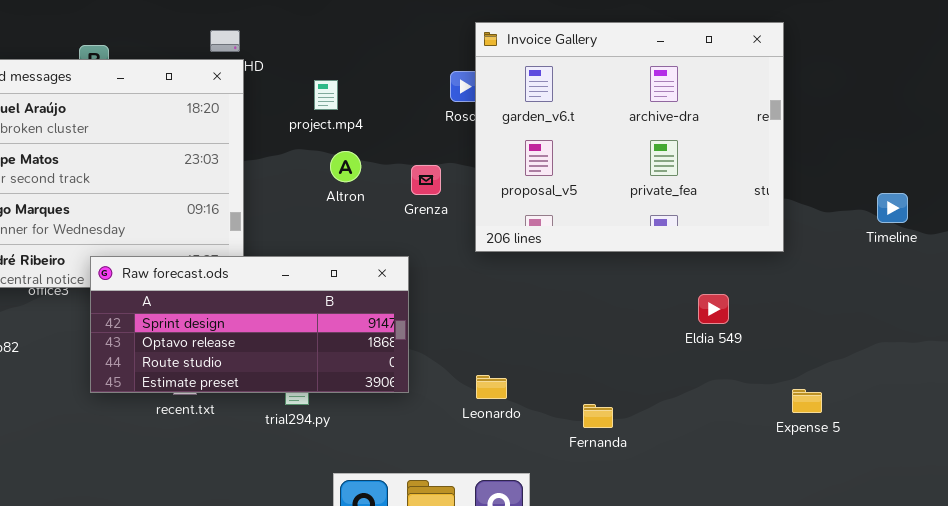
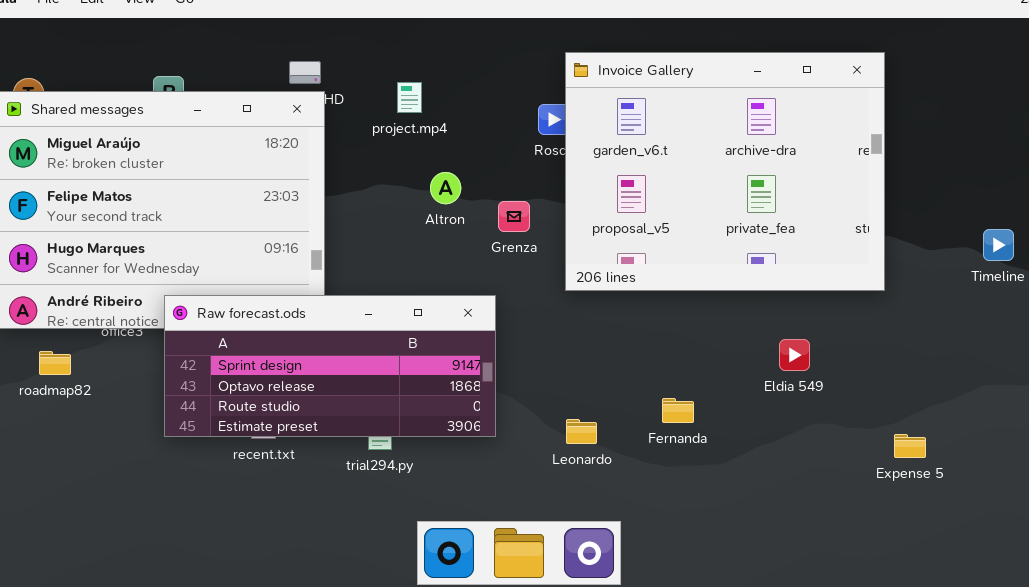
project.mp4: [314,80,338,110] -> [397,82,422,113], moved
Altron: [330,151,361,182] -> [430,172,461,204], moved
Eldia 549: [698,294,729,324] -> [779,339,810,371], moved
Fernanda: [583,404,613,428] -> [662,398,694,423], moved

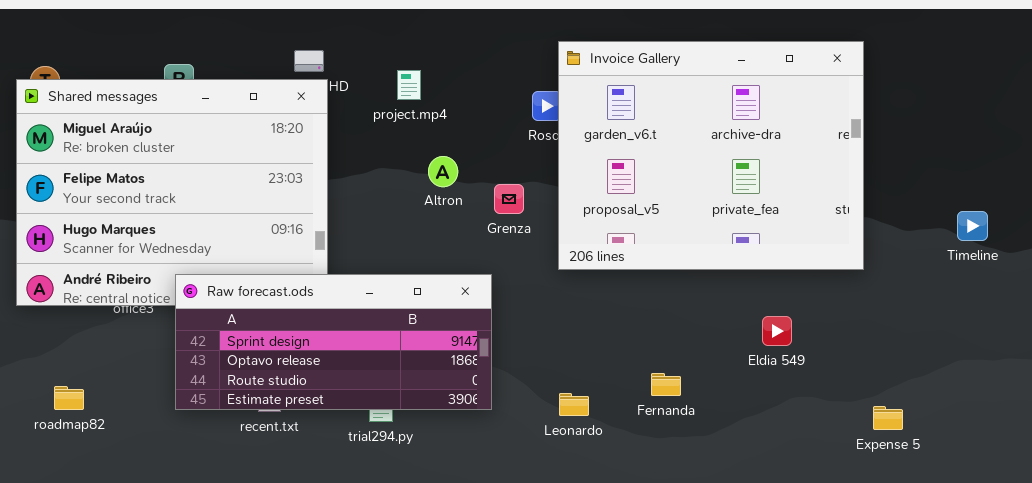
roadmap82: [39,351,71,375] -> [54,386,84,410], moved

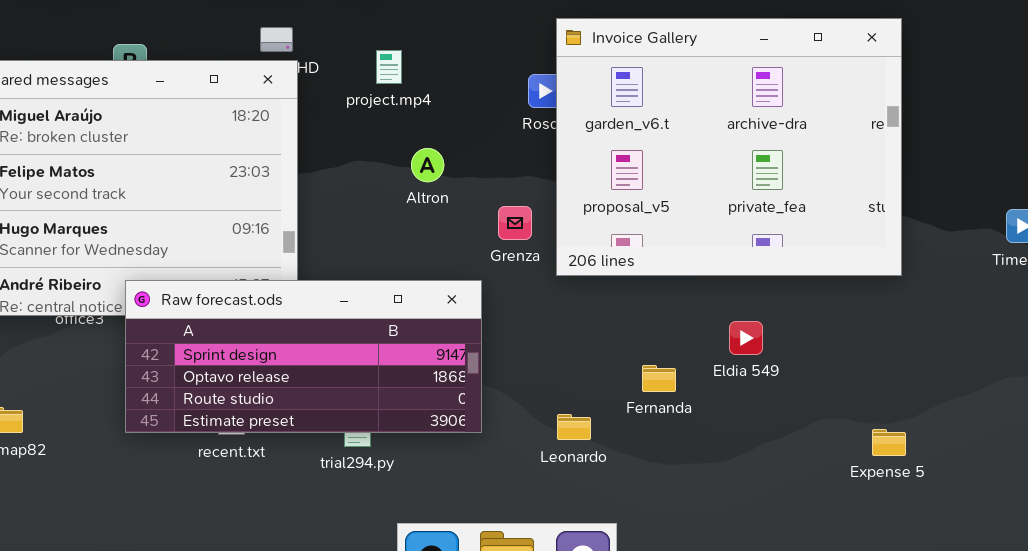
Grenza: [494,184,524,214] -> [498,206,532,240], moved
Eldia 549: [762,316,792,346] -> [729,321,763,355], moved
Fernanda: [651,373,681,396] -> [642,365,676,392], moved
Expense 5: [873,406,903,430] -> [872,429,906,456], moved

